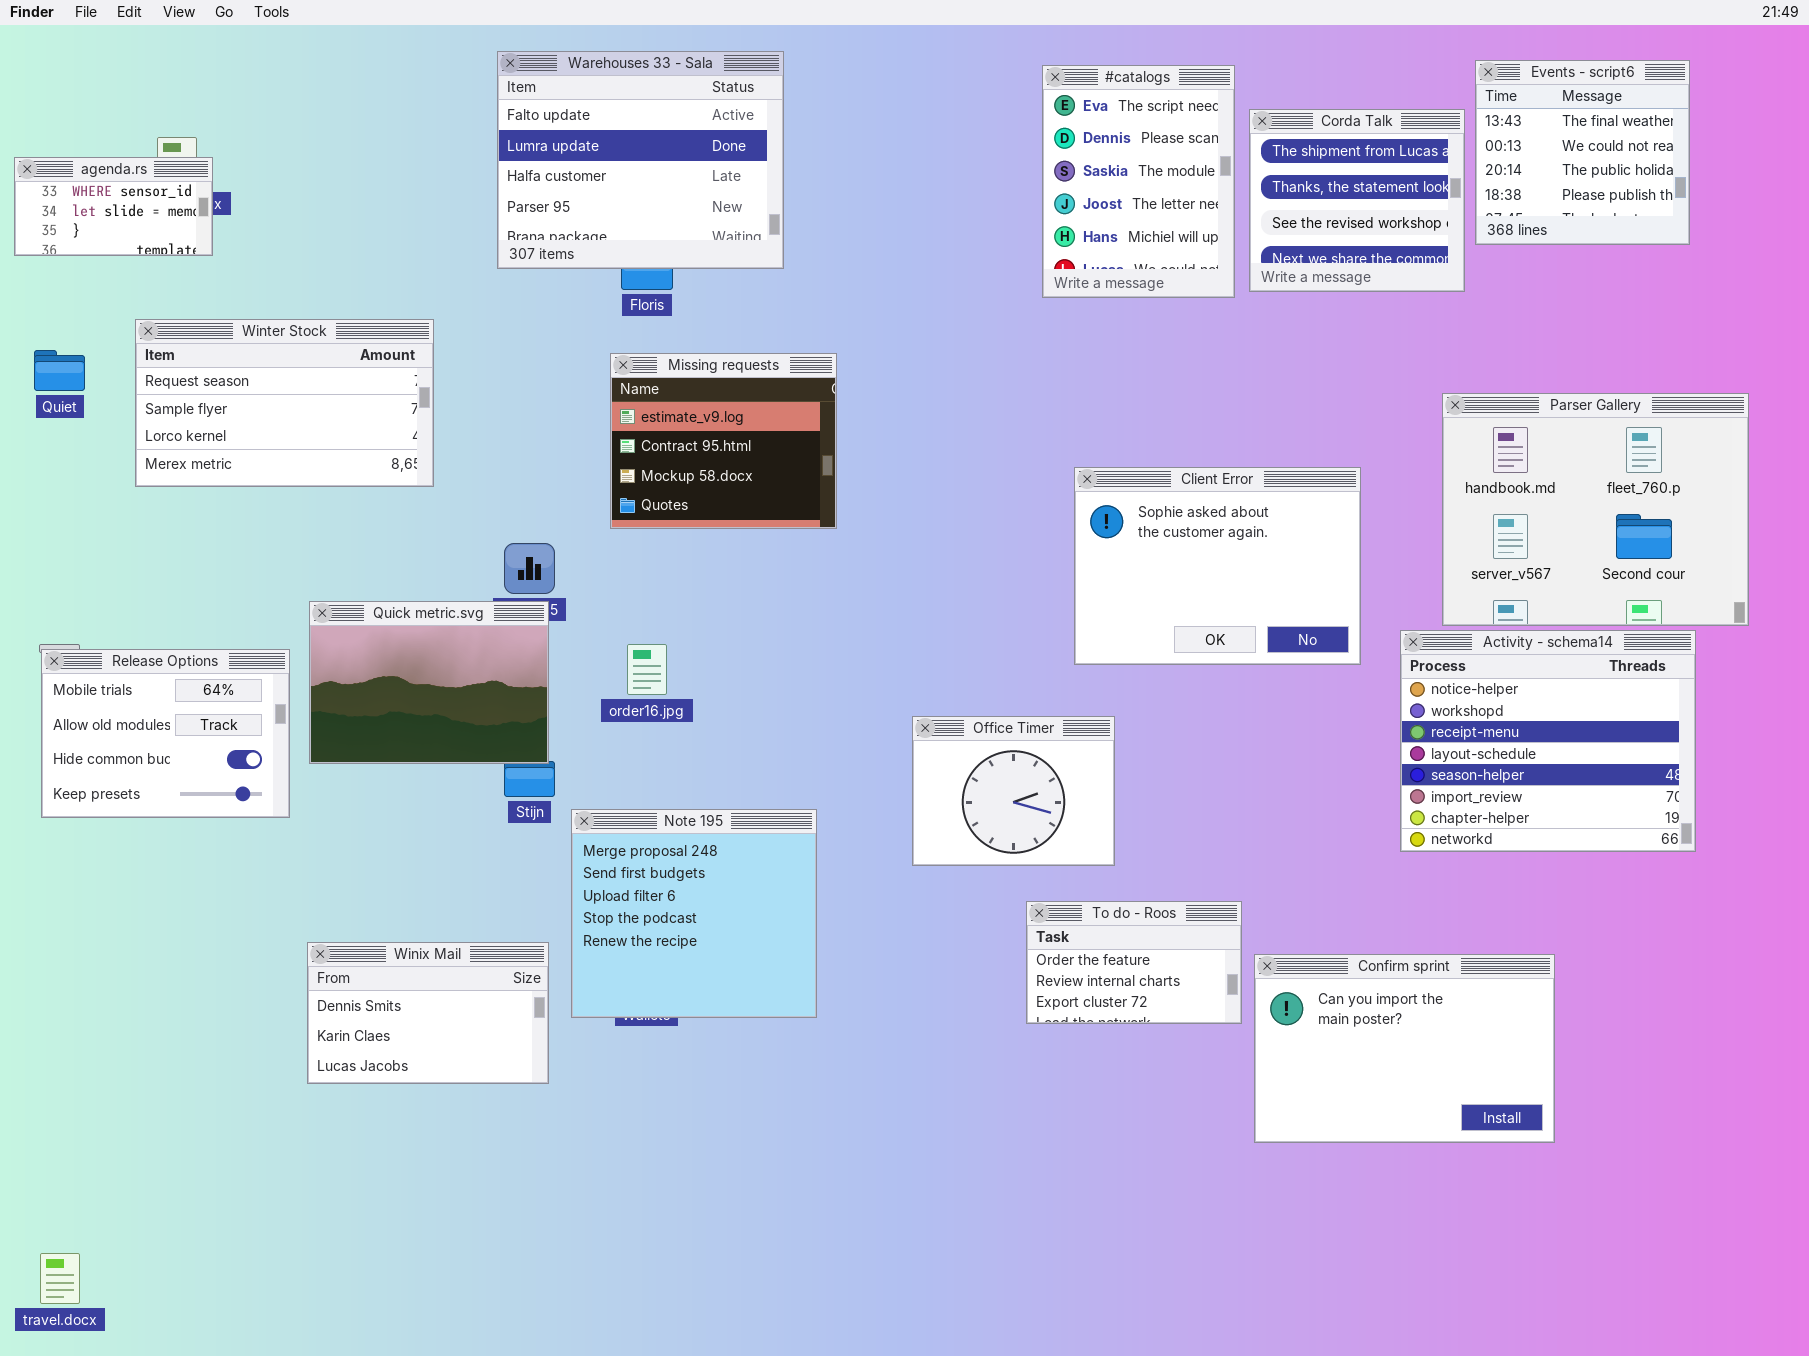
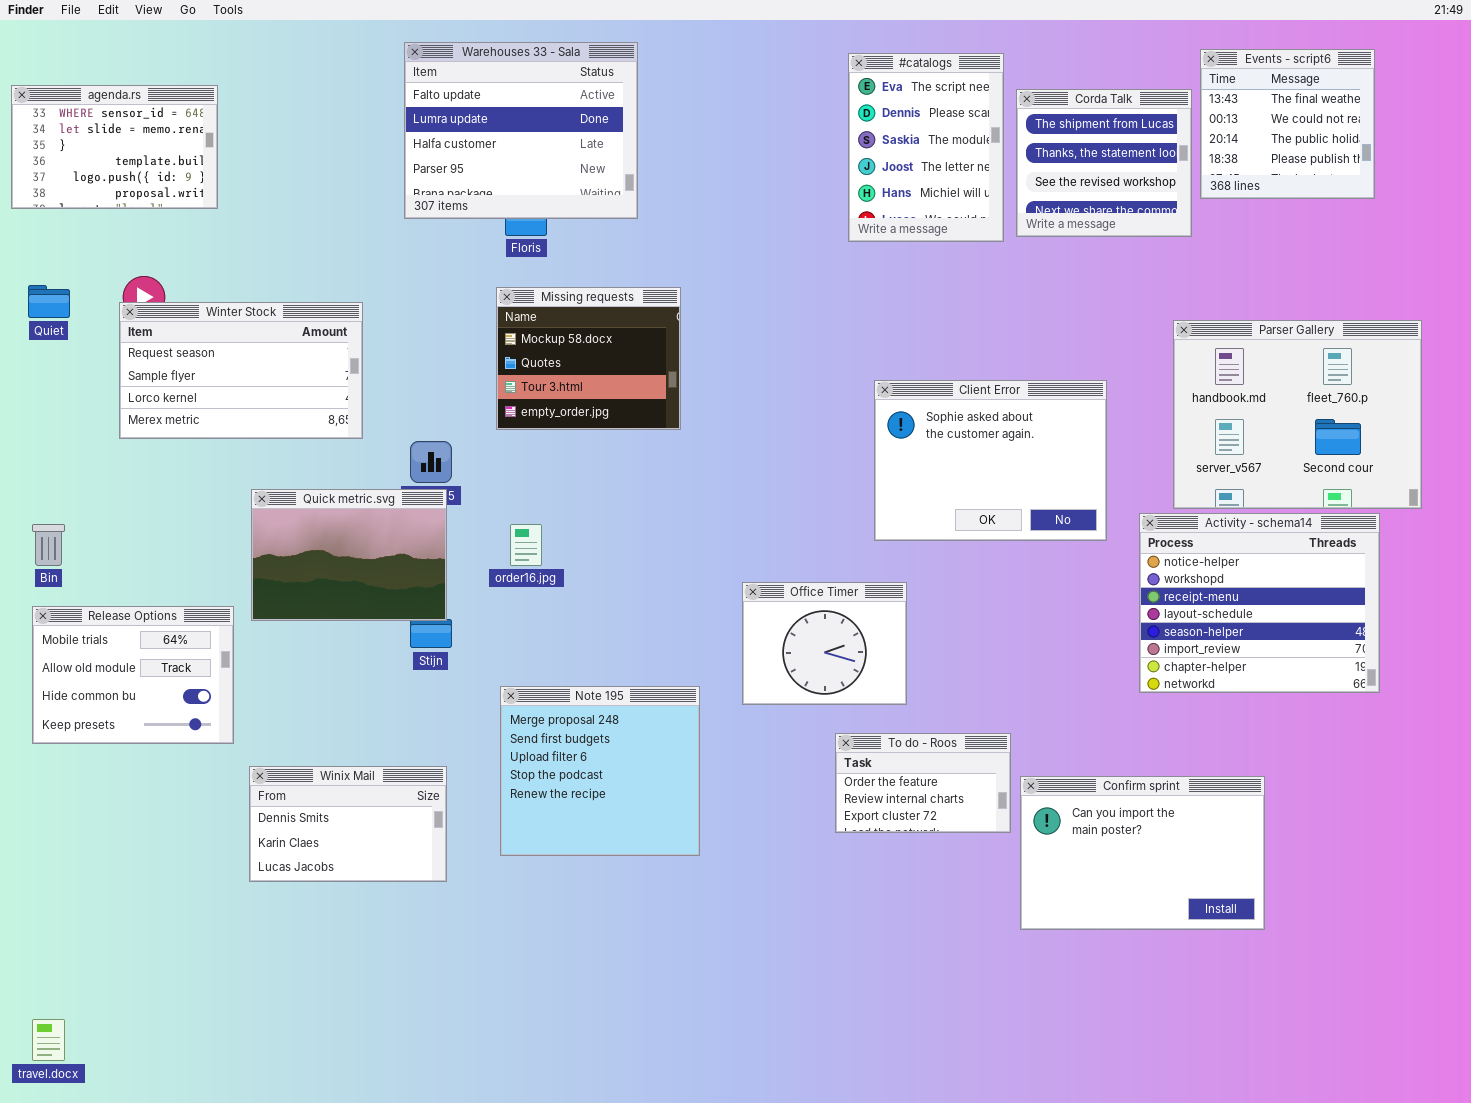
agenda.rs: [14,157,213,256] -> [11,85,218,209], resized
Winter Stock: [135,319,434,487] -> [119,302,363,439], moved
Missing requests: [610,353,837,529] -> [496,287,681,430], scrolled down 2 rows
Release Options: [41,649,290,818] -> [32,606,234,744], moved
Note 195: [571,809,817,1018] -> [500,686,700,856], moved

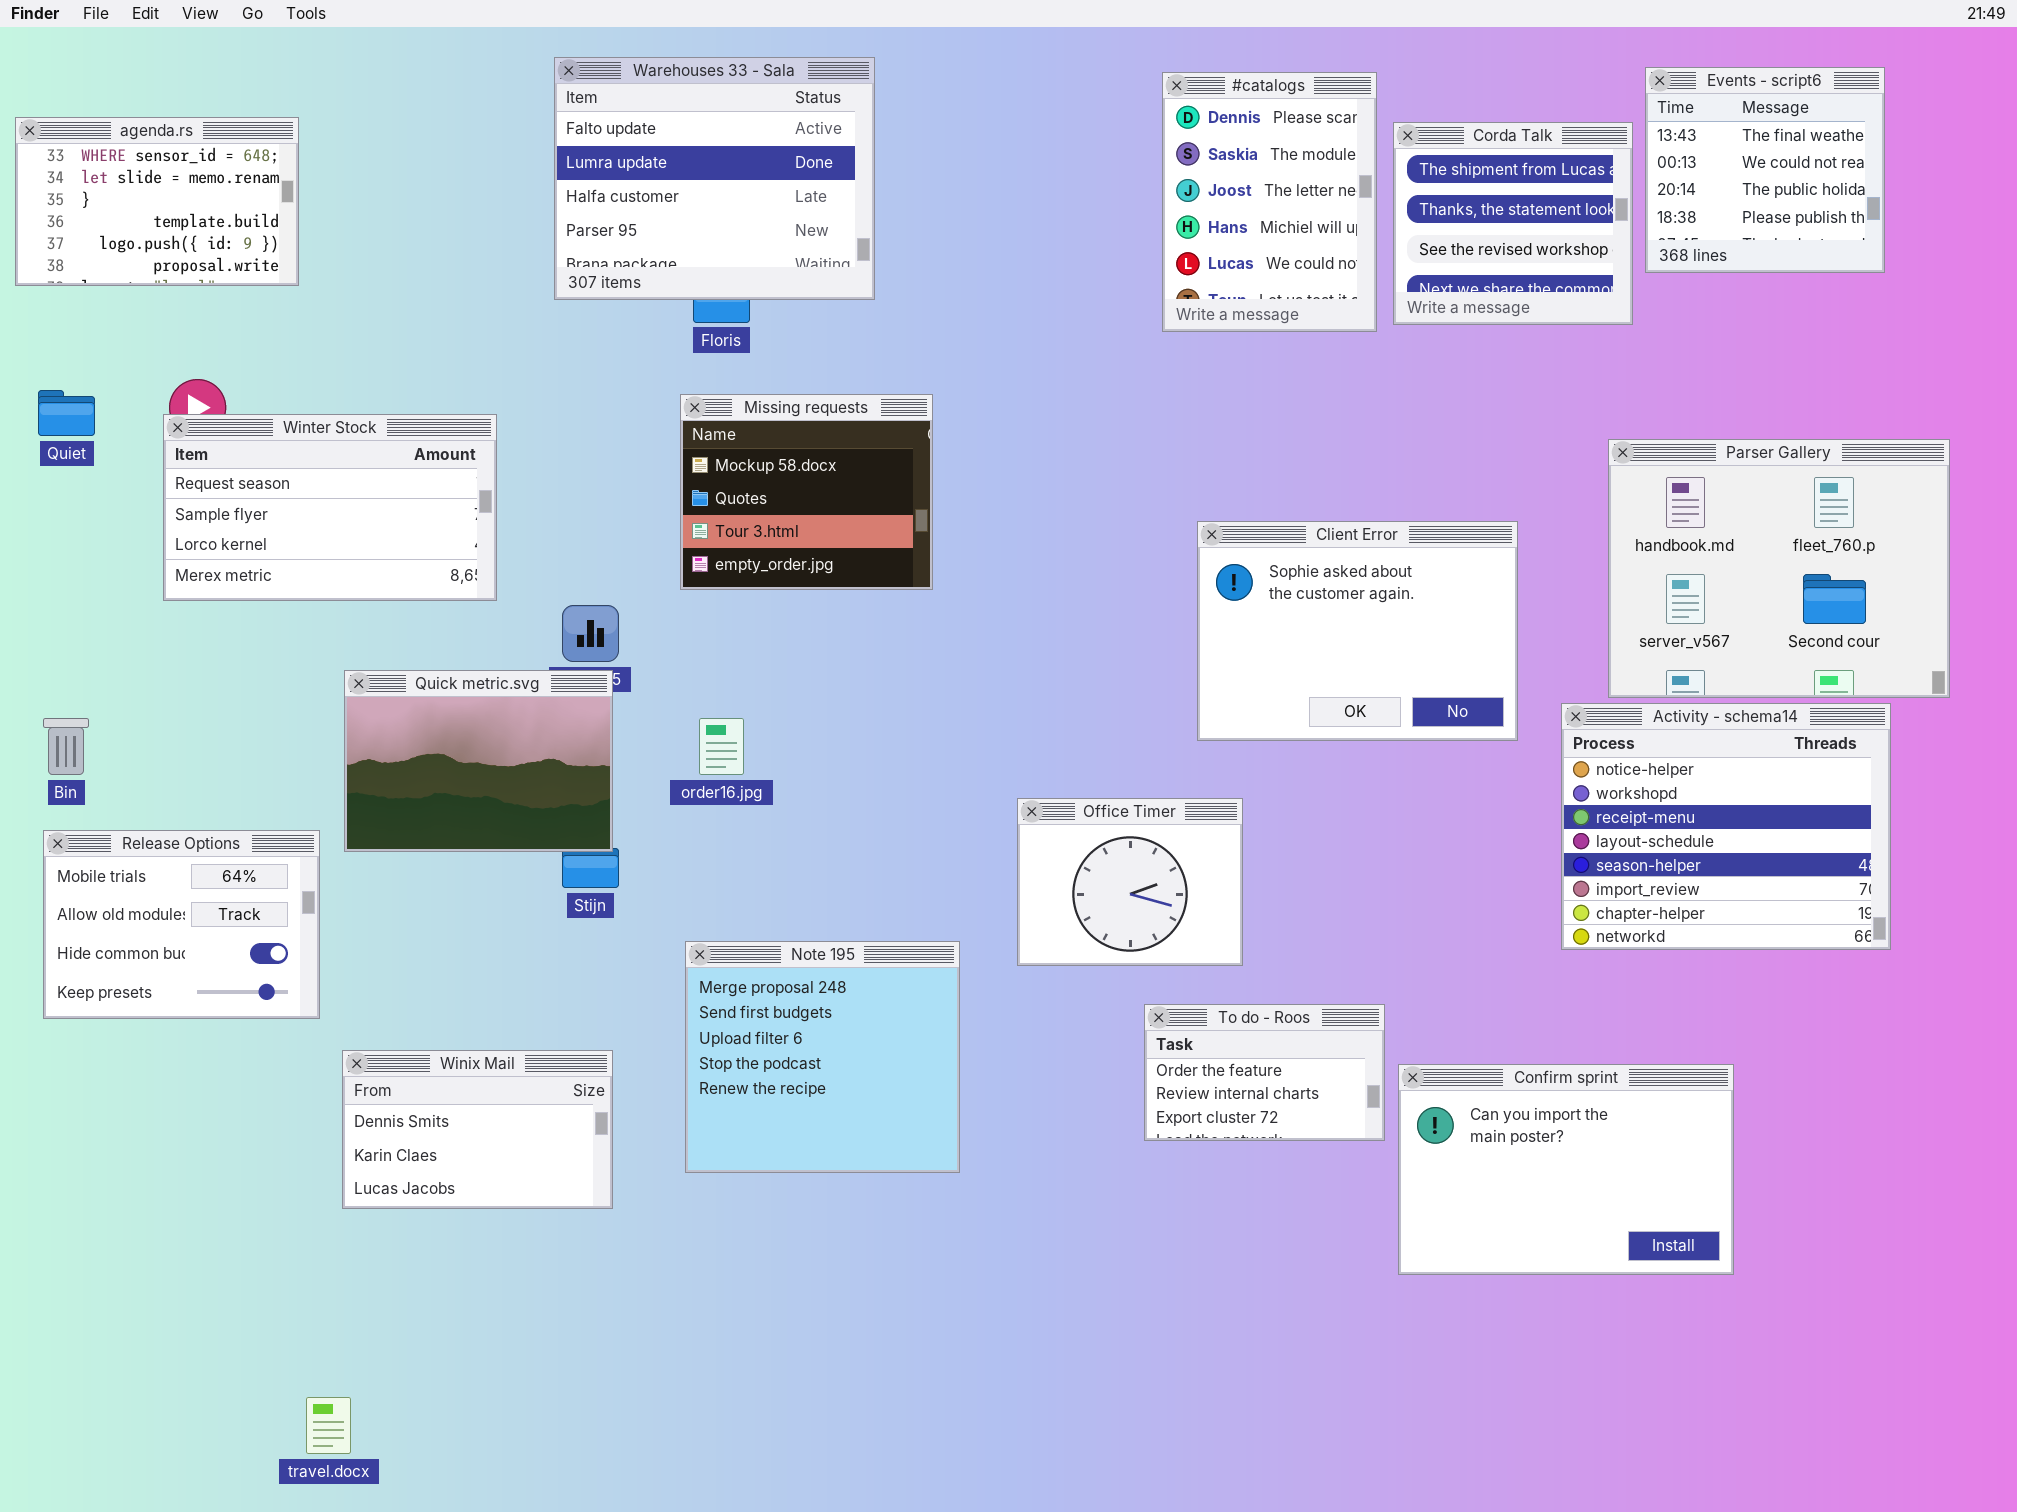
#catalogs: [848,53,1004,242] -> [1162,72,1377,332], scrolled down 1 row
travel.docx: [32,1019,65,1061] -> [306,1397,351,1454], moved

